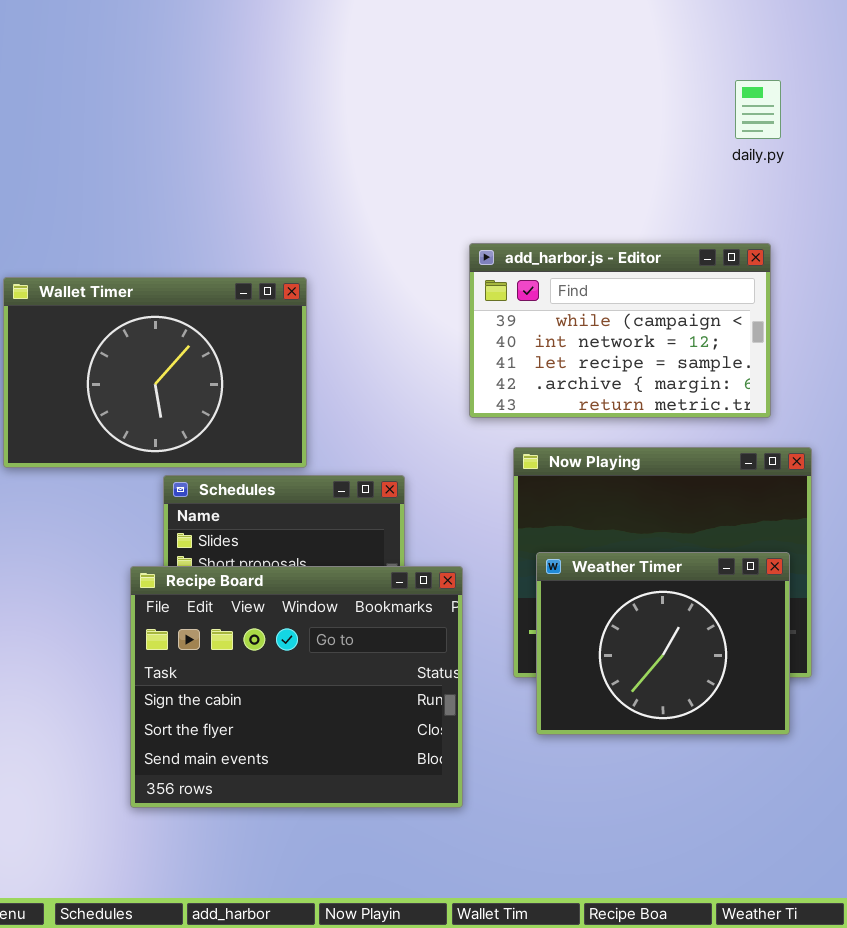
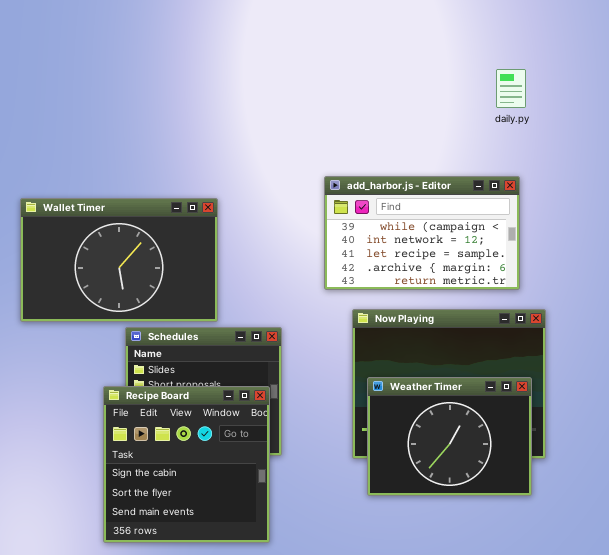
Recipe Board: [130,566,463,808] -> [103,386,270,543], resized

